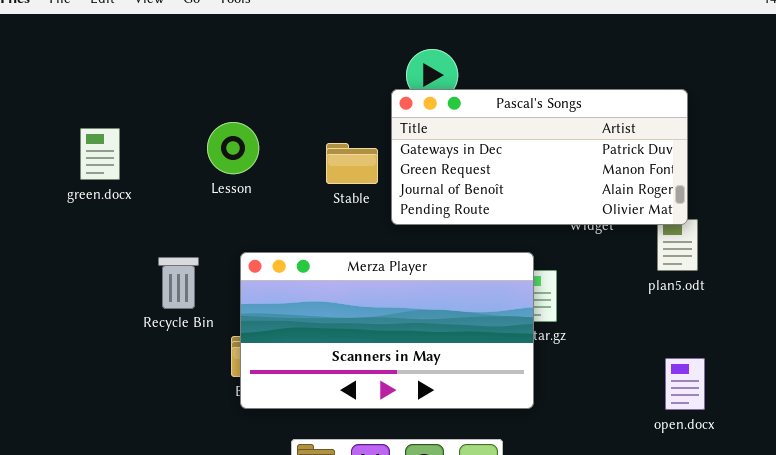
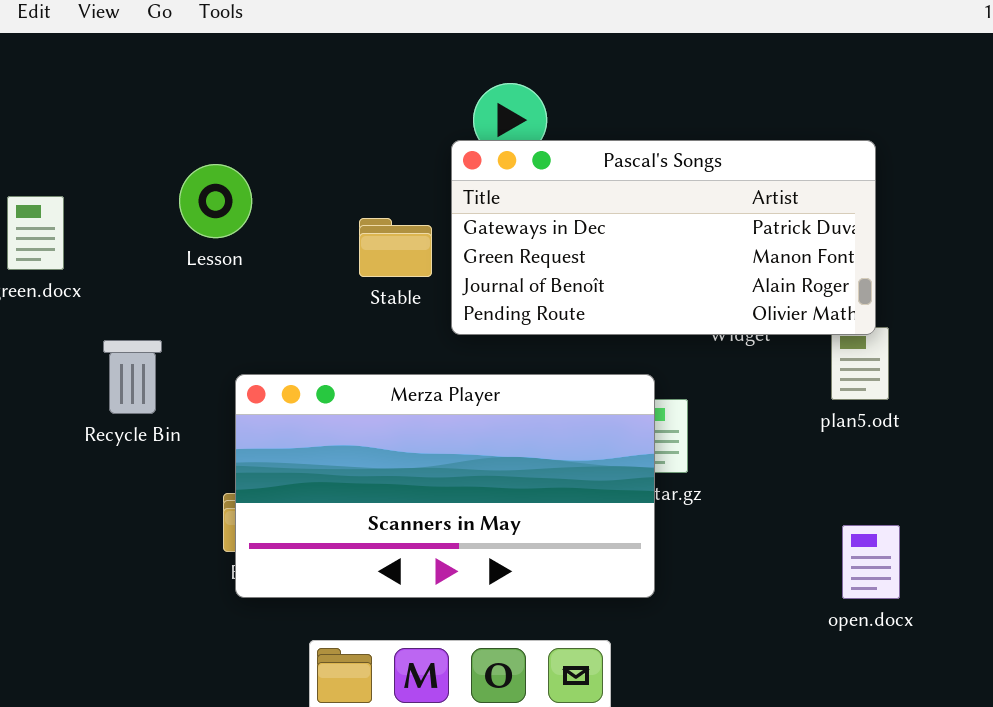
Lesson: [207,122,259,174] -> [179,164,252,238], moved
Recycle Bin: [158,257,199,309] -> [103,340,162,414], moved

